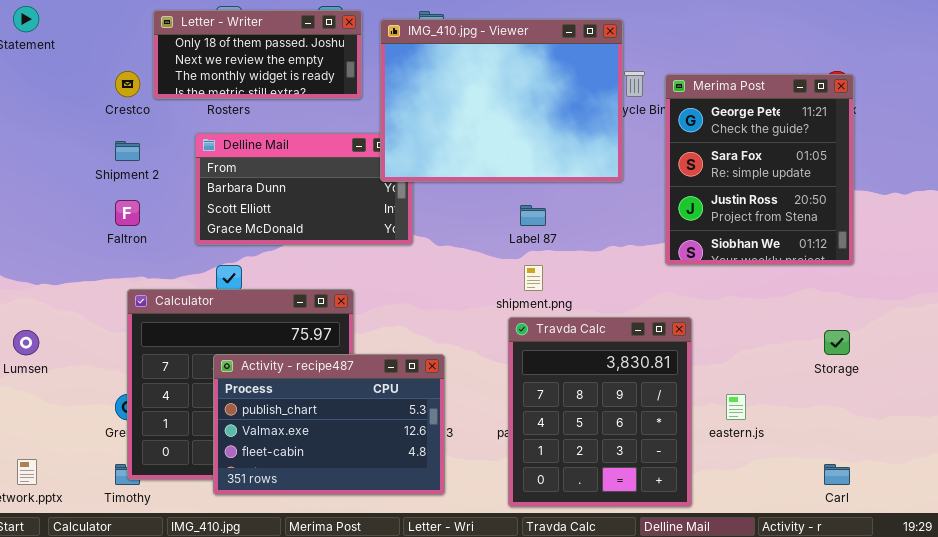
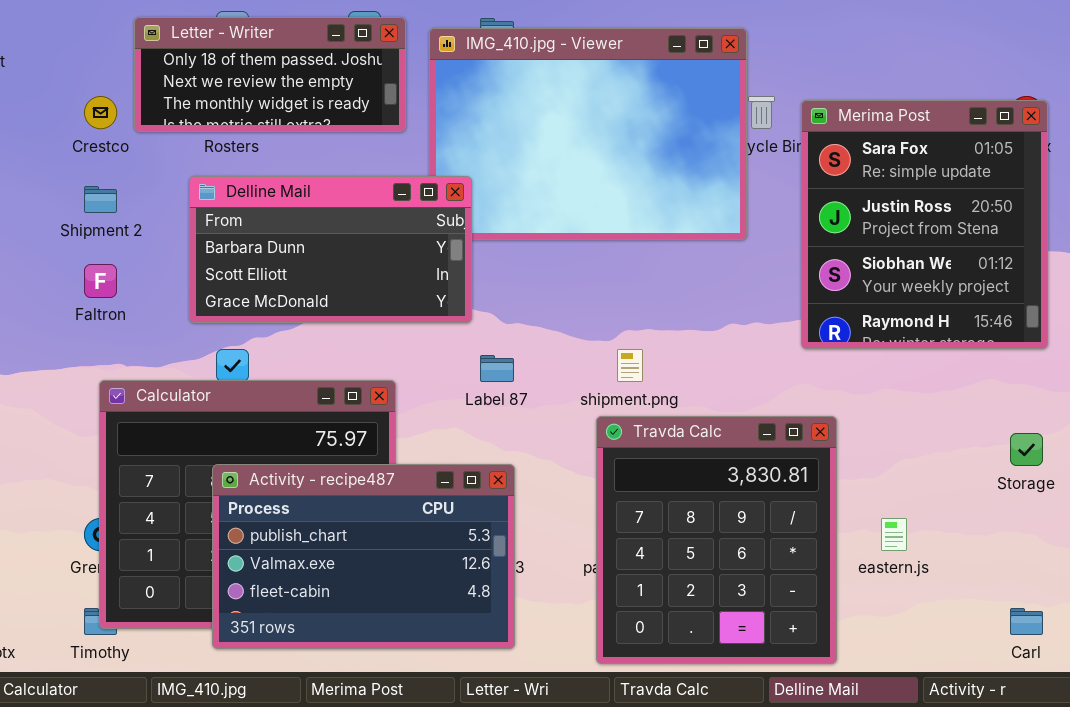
Merima Post: [665,74,854,265] -> [801,100,1048,349], scrolled down 1 row
Delline Mail: [195,133,413,245] -> [189,176,472,323], raised
Label 87: [520,205,546,226] -> [480,355,514,382], moved

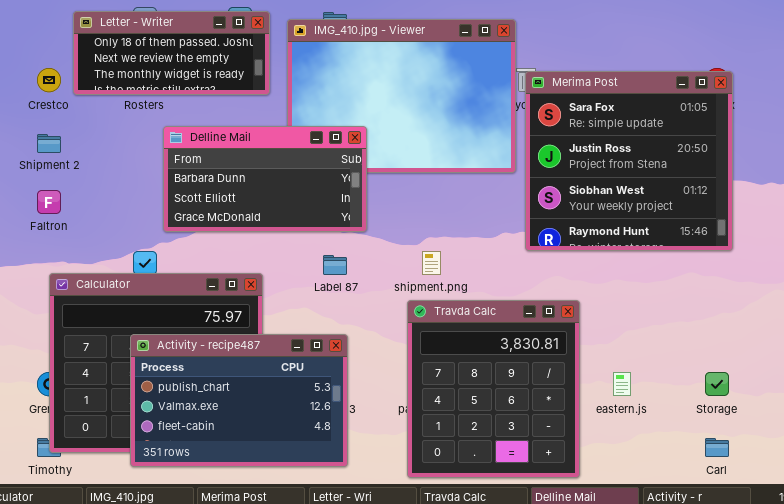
Merima Post: [801,100,1048,349] -> [525,71,733,251], resized
Delline Mail: [189,176,472,323] -> [163,126,367,232], moved
Storage: [1010,433,1043,466] -> [705,372,729,396], moved

